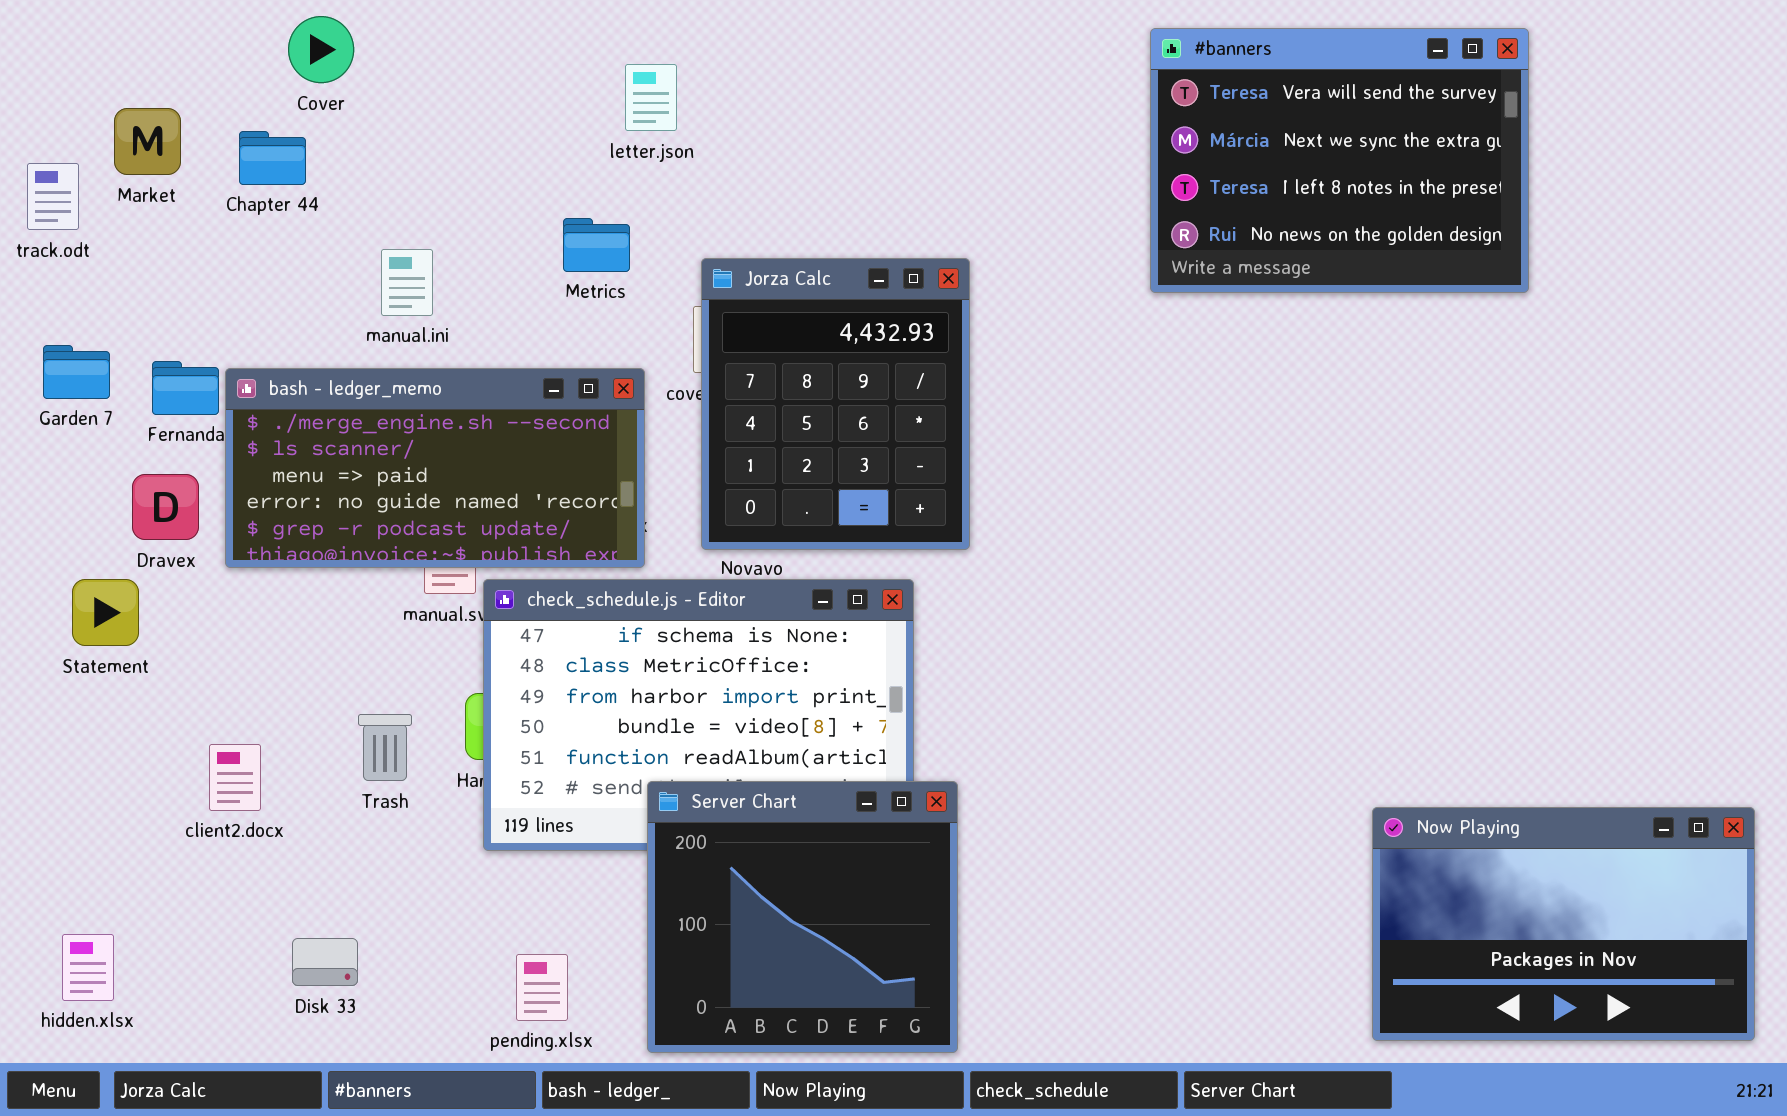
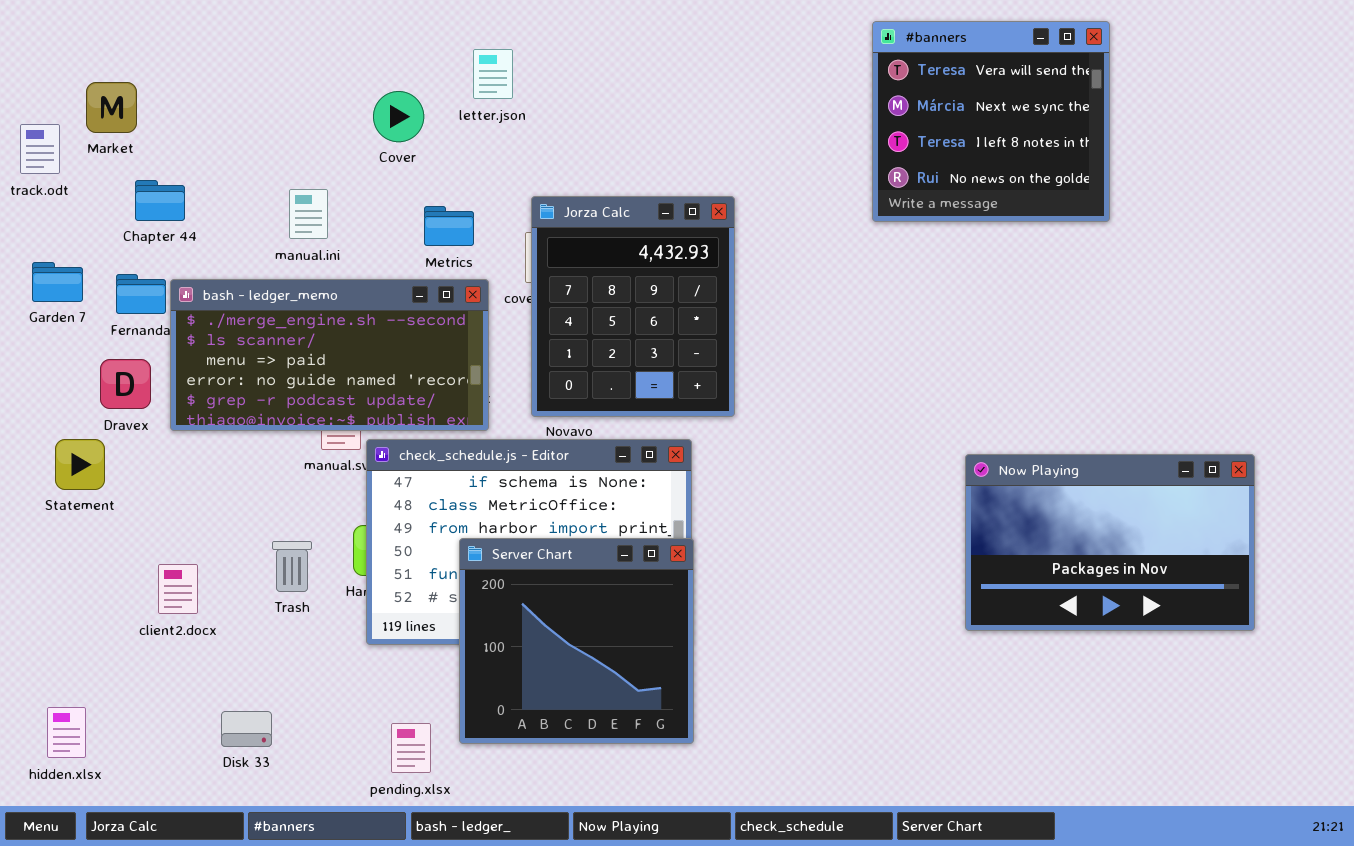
Cover: [288,16,354,83] -> [373,91,424,142], moved
#banners: [1150,28,1529,293] -> [872,21,1110,222], resized
Chapter 44: [239,131,306,185] -> [135,180,185,221], moved
Metrics: [563,218,630,272] -> [424,206,474,246], moved
Server Chart: [647,781,958,1053] -> [459,538,694,744], moved
Now Playing: [1372,807,1755,1041] -> [965,454,1255,631], moved

